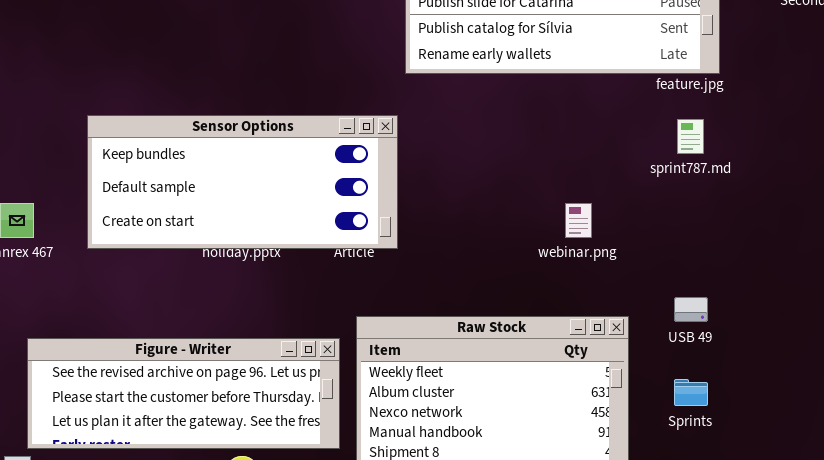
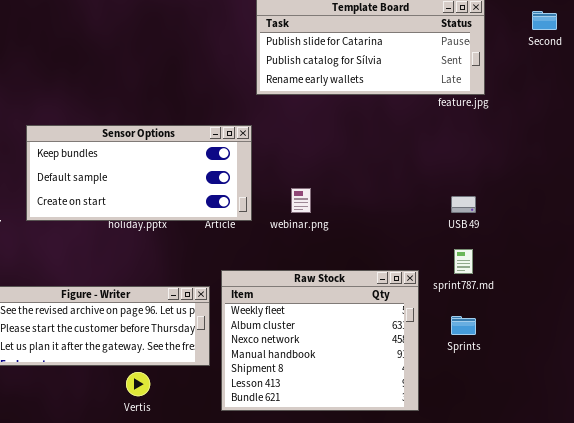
sprint787.md: [677,119,704,154] -> [454,249,473,274], moved
webinar.png: [565,203,592,238] -> [291,188,311,213], moved
USB 49: [674,297,708,322] -> [451,196,476,213], moved

